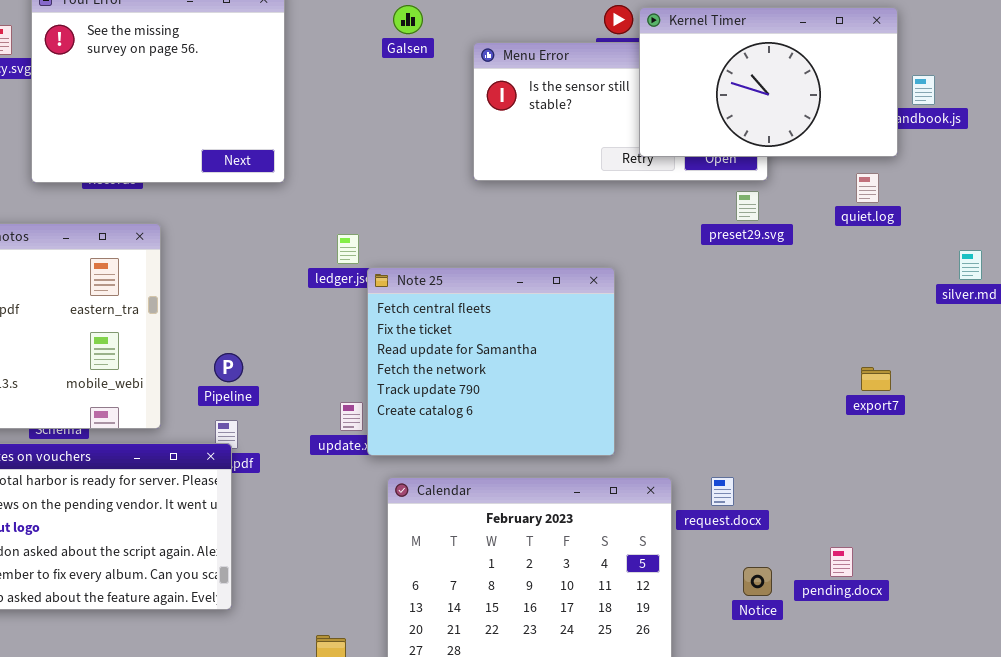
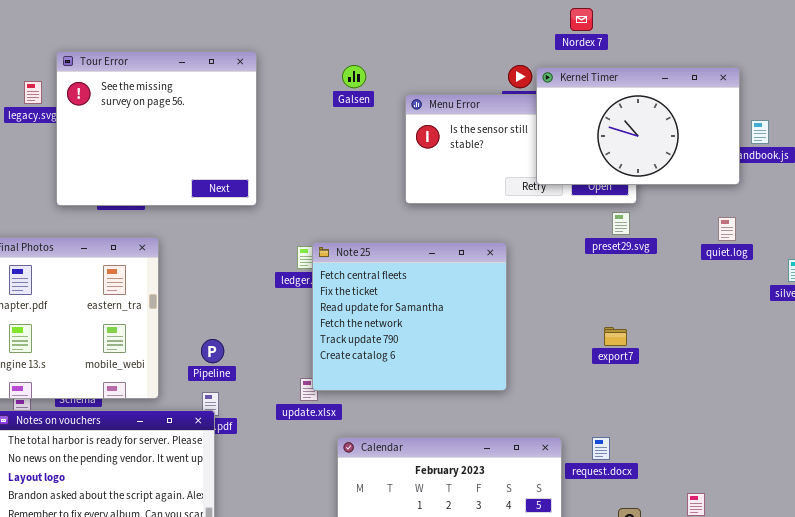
quiet.log: [856,173,879,203] -> [718,217,736,241], moved
Note 25: [367,267,615,456] -> [312,242,507,391], moved
export7: [861,367,891,391] -> [604,327,627,346], moved

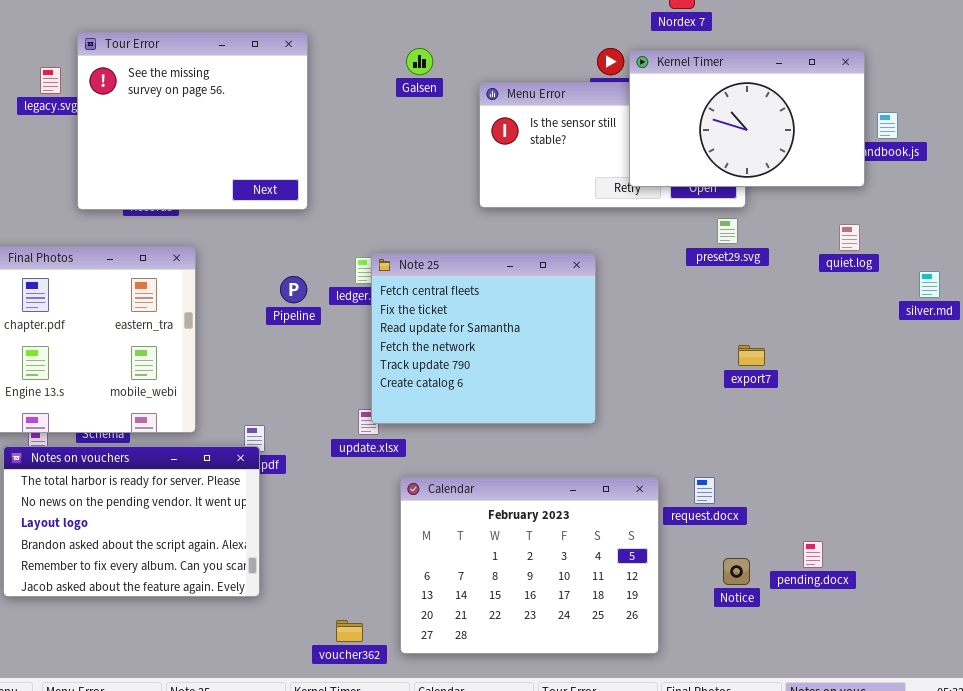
export7: [604,327,627,346] -> [738,345,765,366], moved
Pipeline: [201,339,224,363] -> [280,276,307,303], moved

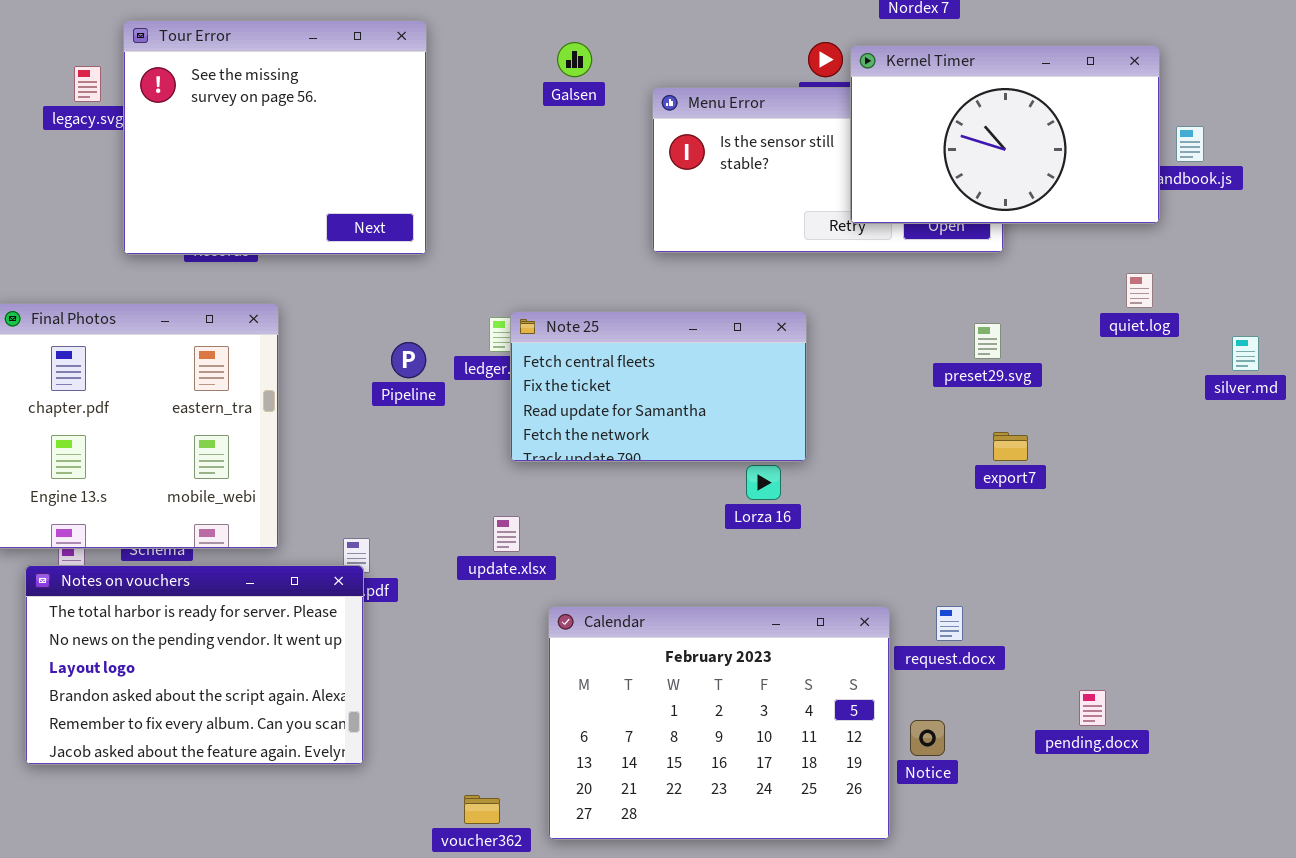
preset29.svg: [717,218,738,244] -> [974,323,1001,359], moved
Note 25: [371,253,596,424] -> [510,311,807,462], resized
Notice: [723,558,750,585] -> [910,720,945,756], moved

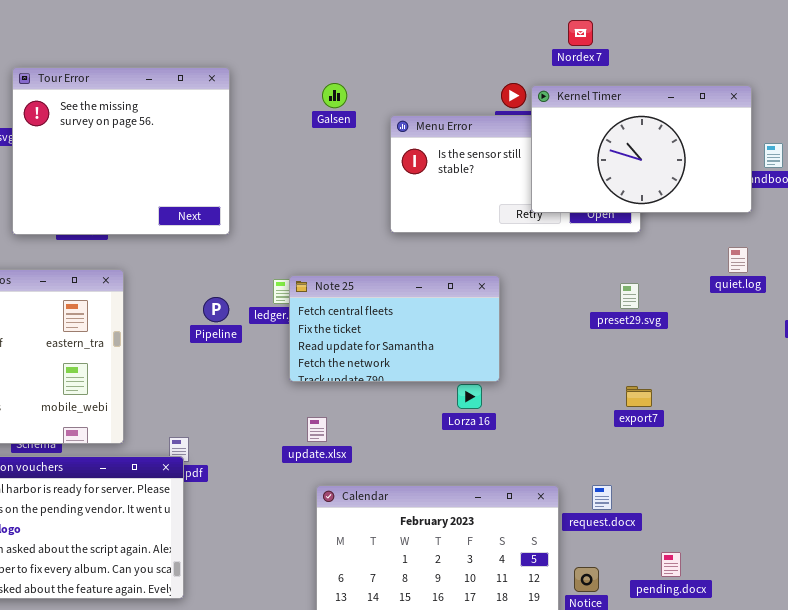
export7: [993,432,1028,461] -> [626,386,652,407], moved
update.xlsx: [493,516,520,552] -> [307,417,327,442], moved
pending.docx: [1079,690,1106,726] -> [661,552,681,577], moved

